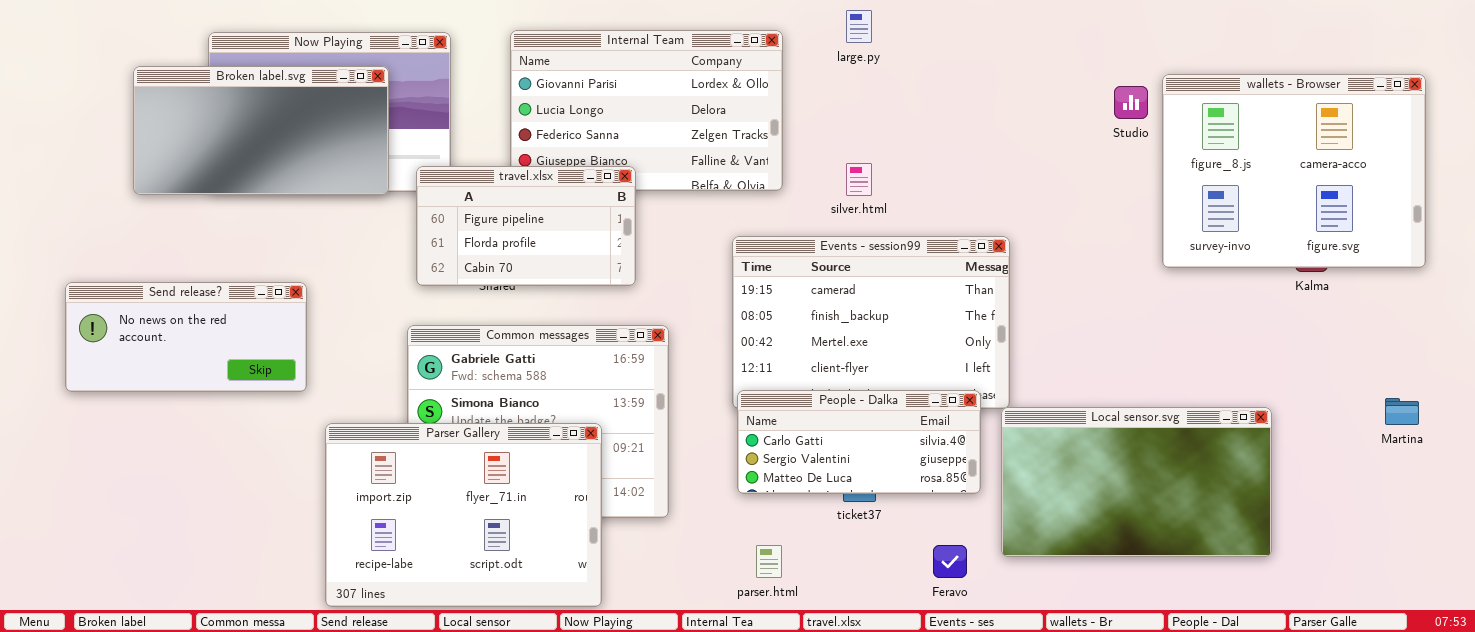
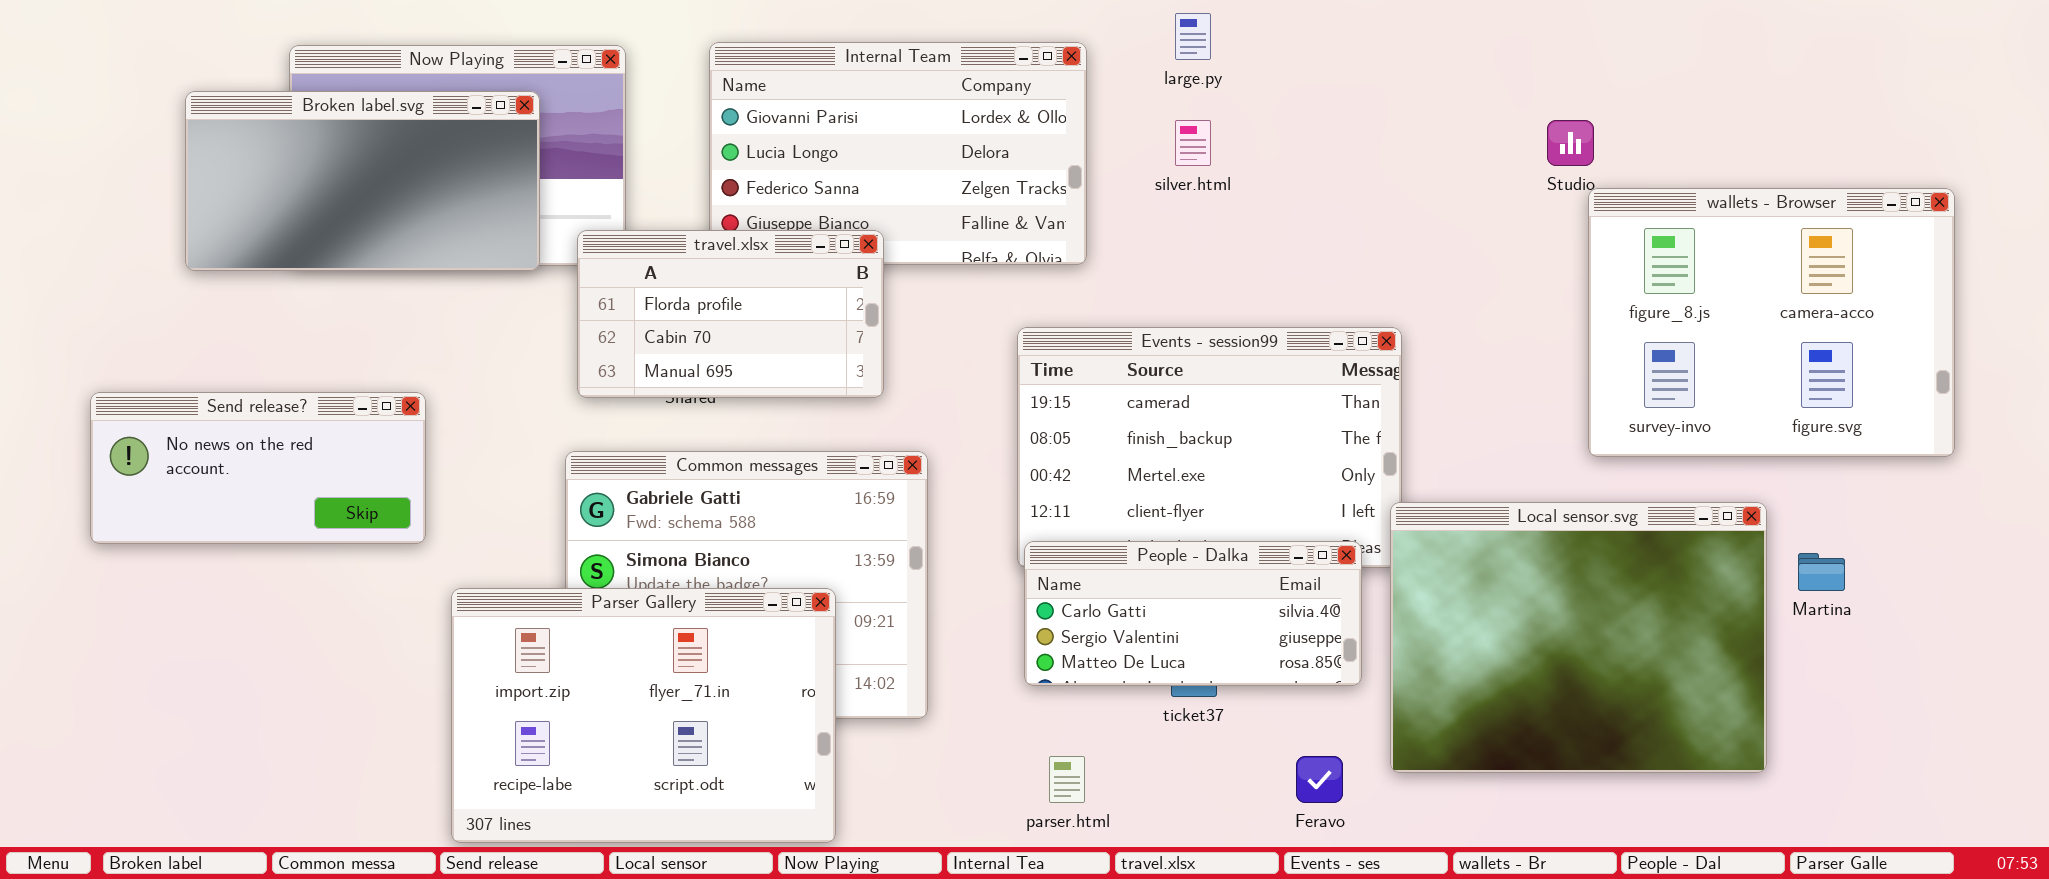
wallets - Browser: [1162,74,1426,268] -> [1588,188,1955,457], moved
silver.html: [846,163,872,196] -> [1175,120,1211,166], moved
travel.xlsx: [416,166,636,286] -> [577,230,884,398], scrolled down 1 row
Martina: [1385,398,1419,425] -> [1798,553,1845,591], moved
Local sensor.svg: [1001,407,1272,557] -> [1390,502,1767,773], resized

